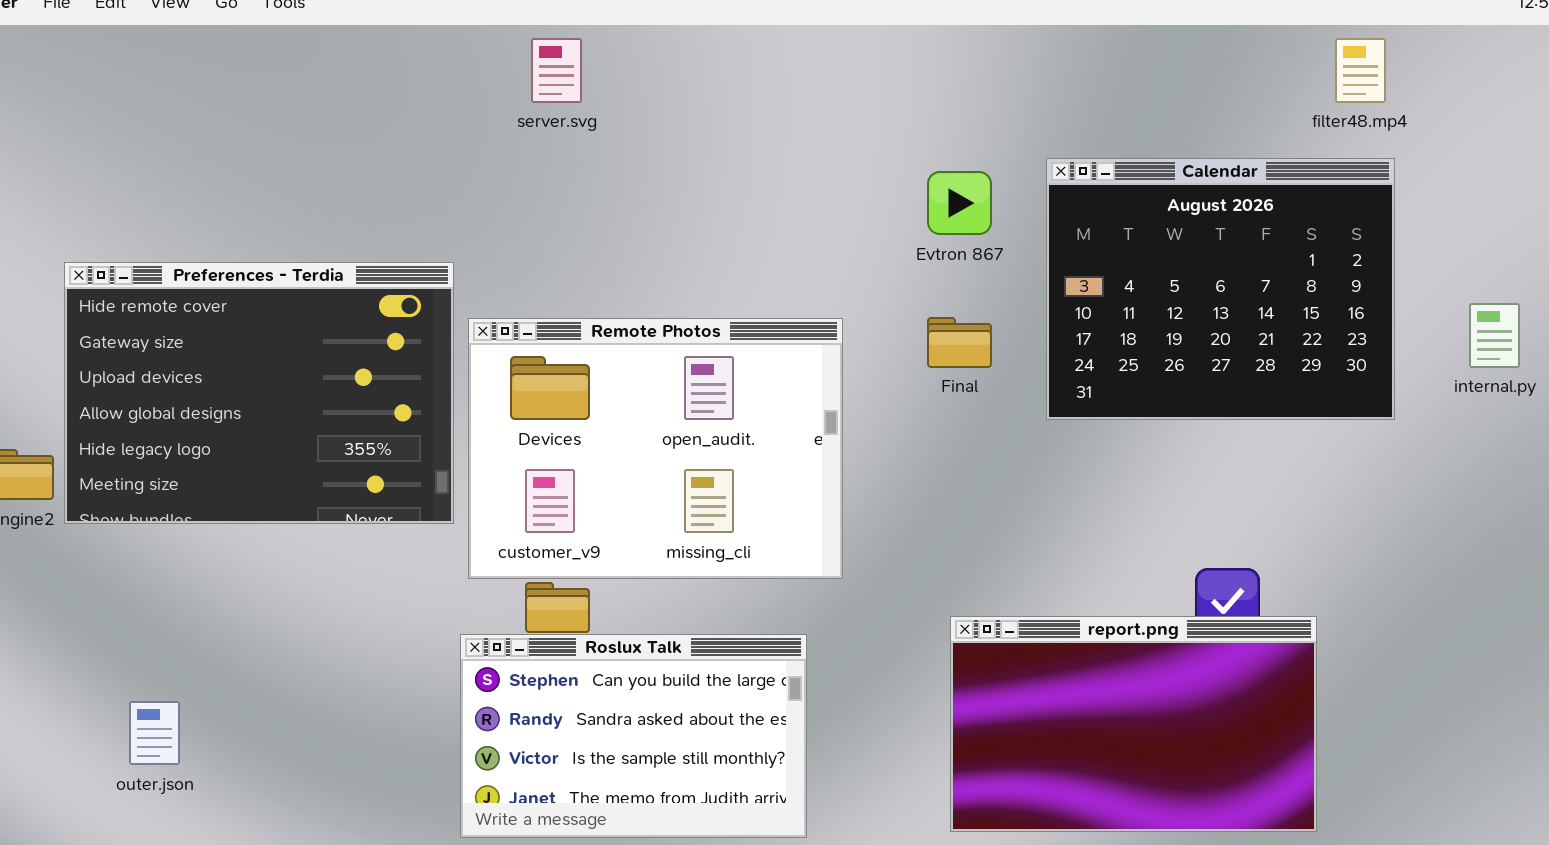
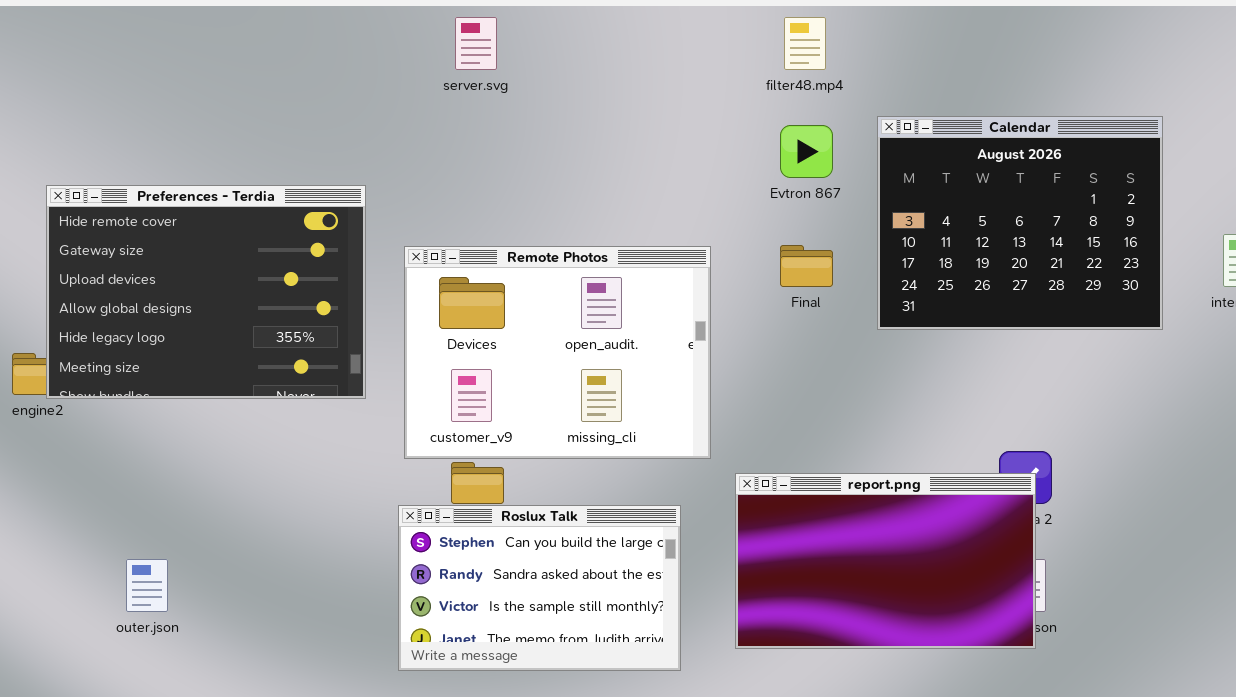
filter48.mp4: [1335,38,1386,103] -> [784,17,826,70], moved
Preferences - Terdia: [64,262,454,524] -> [46,185,366,399], moved
report.png: [950,616,1317,832] -> [735,473,1036,649], moved

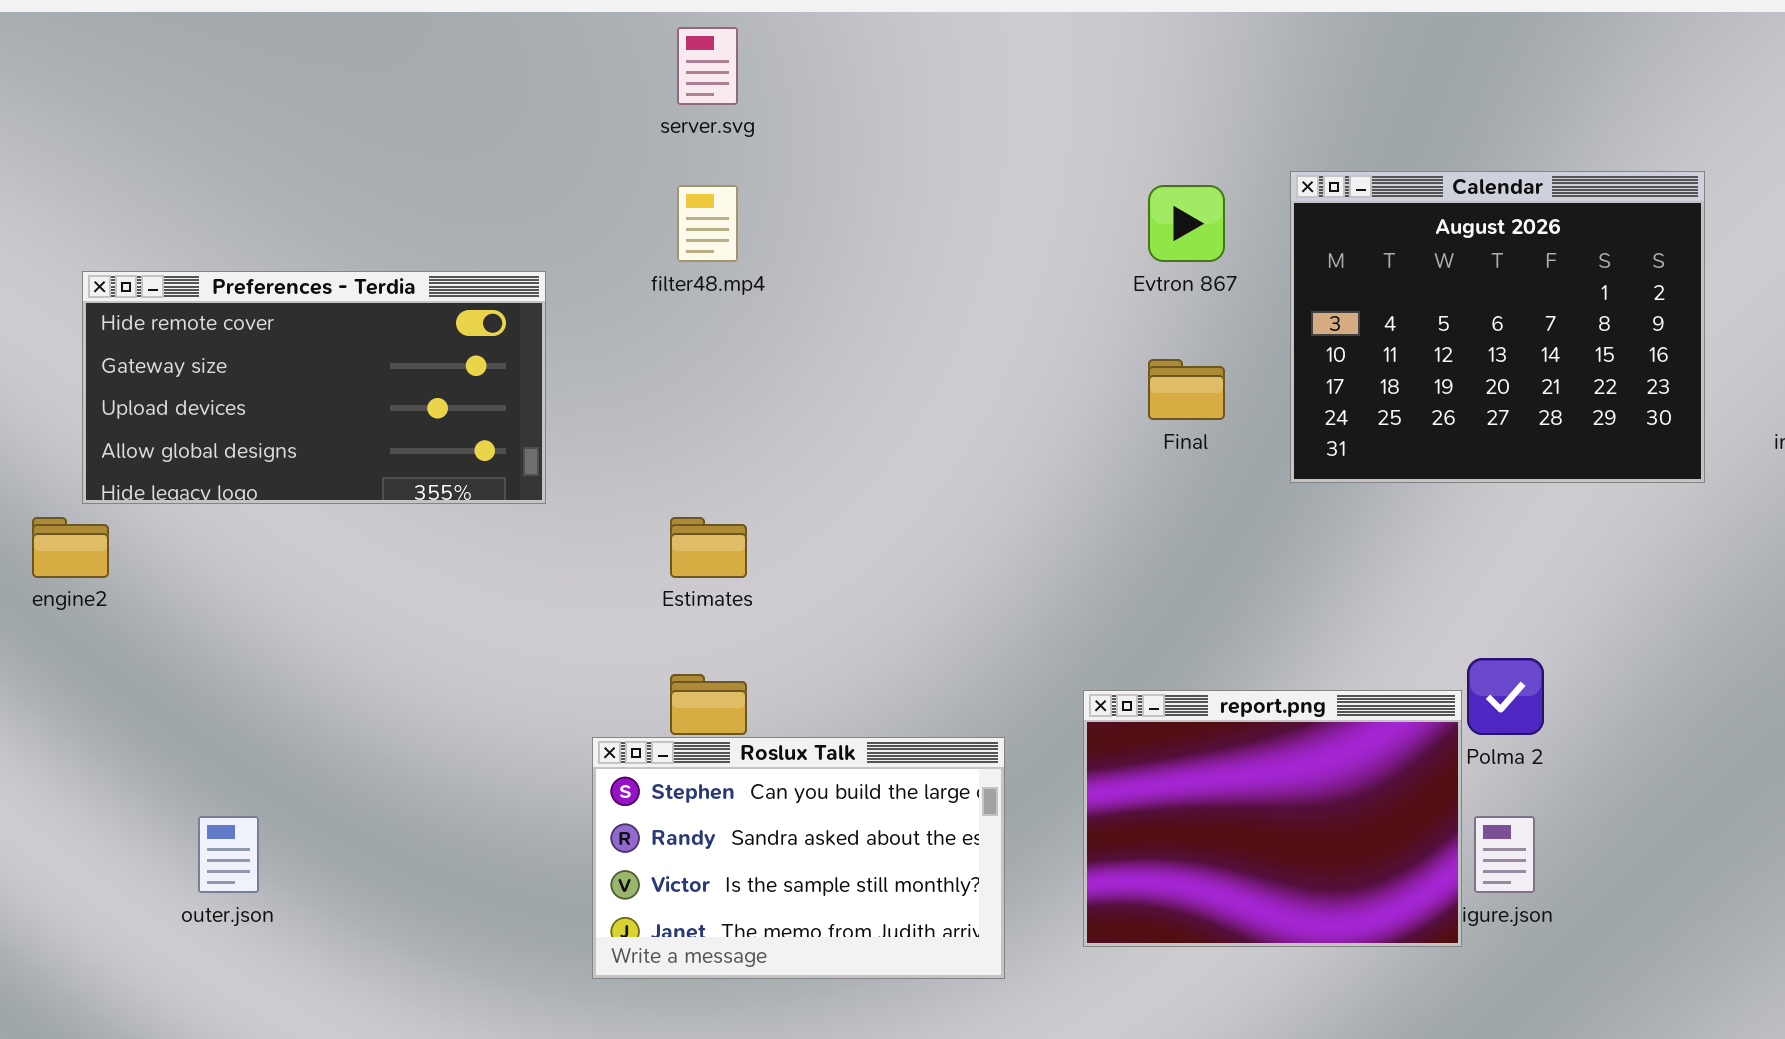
filter48.mp4: [784,17,826,70] -> [677,185,738,262], moved
Preferences - Terdia: [46,185,366,399] -> [82,271,546,504], resized
Remote Photos: [404,246,711,459] -> none, closed
report.png: [735,473,1036,649] -> [1083,690,1462,947], resized

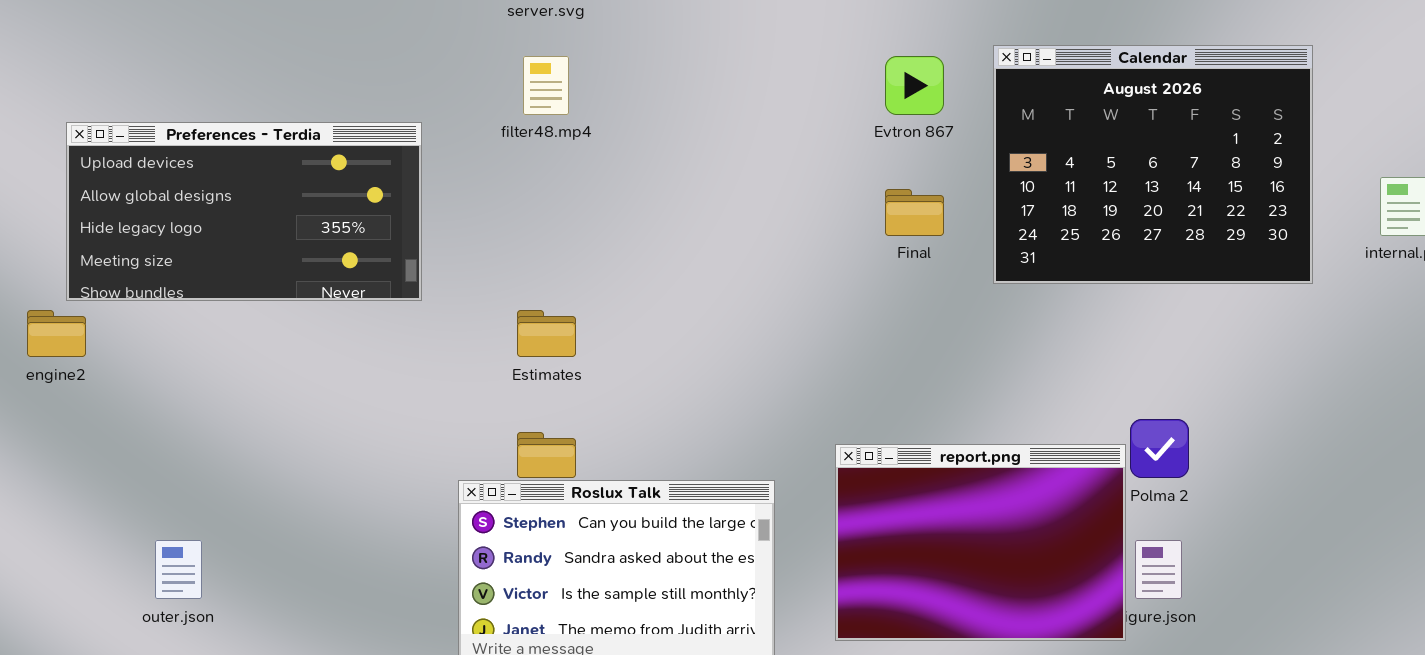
Preferences - Terdia: [82,271,546,504] -> [66,122,422,301], scrolled down 2 rows

